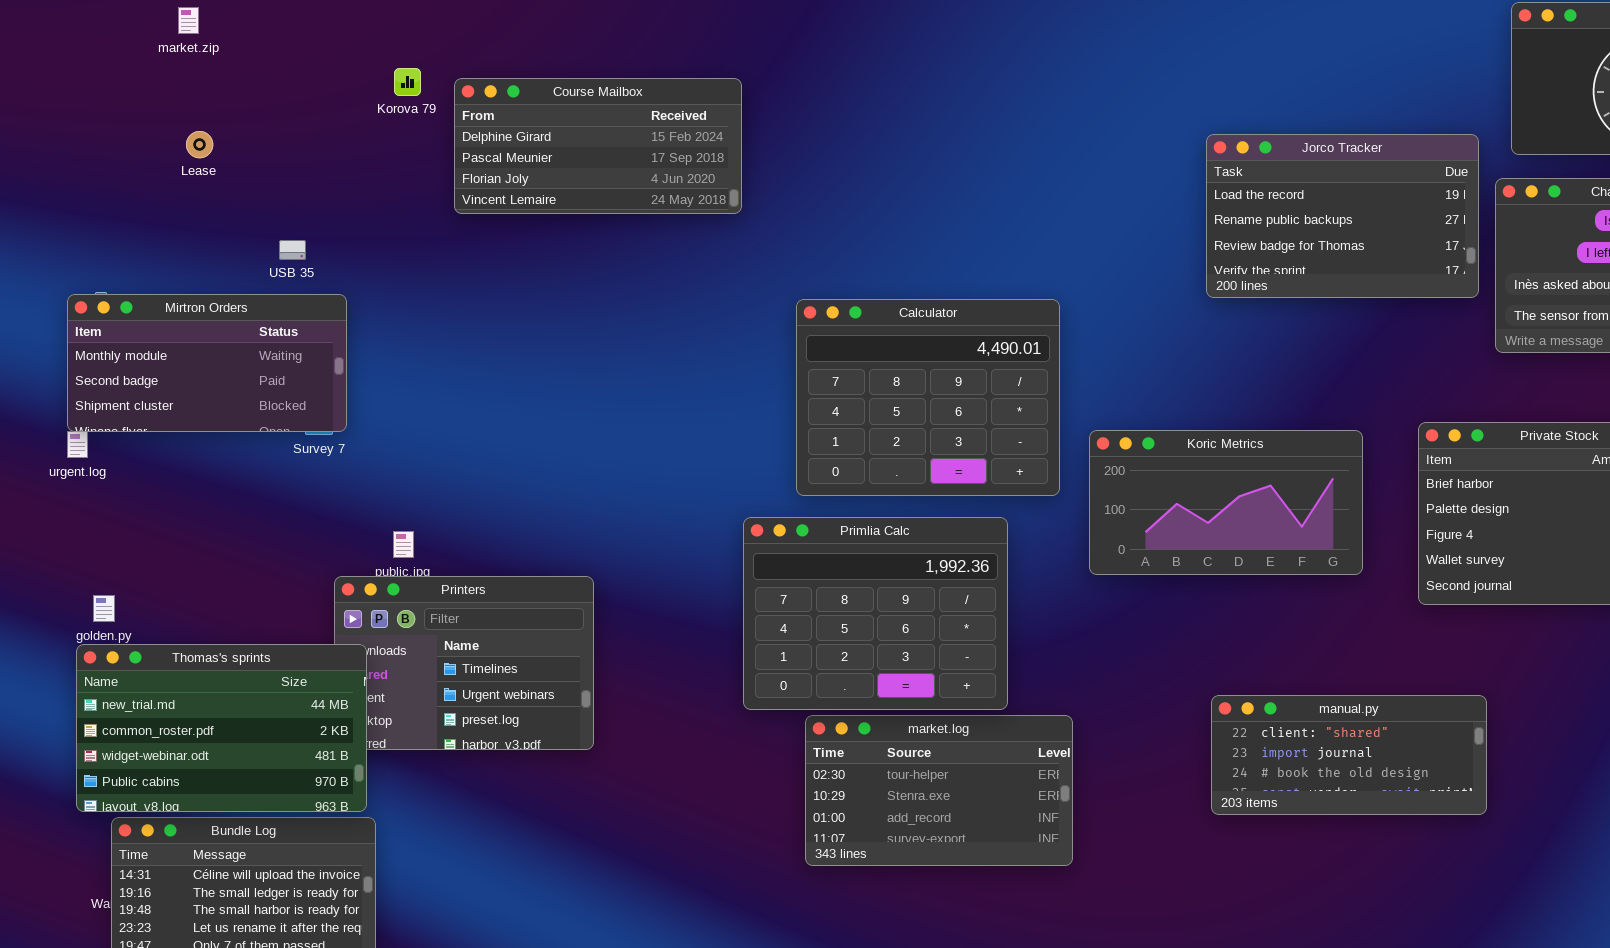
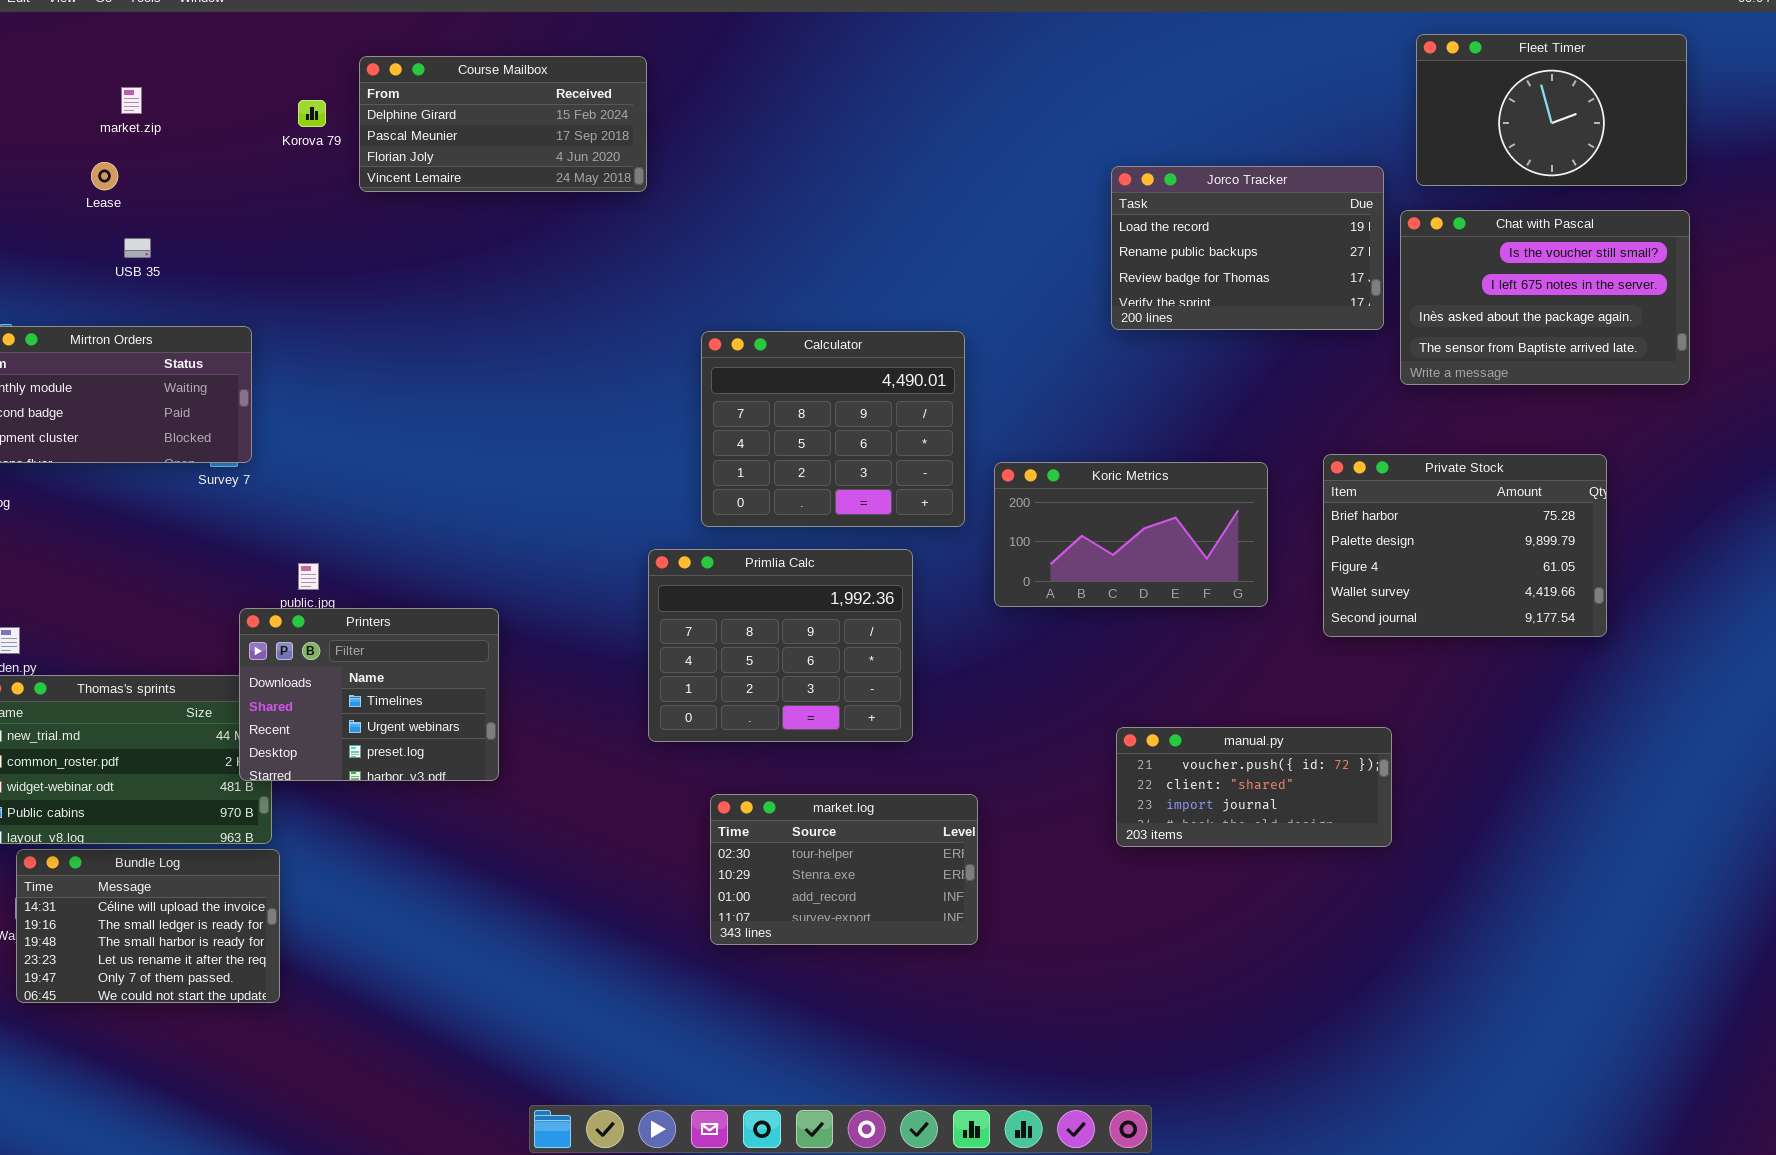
market.zip: [178,7,199,34] -> [121,87,142,114], moved
Course Mailbox: [454,78,742,214] -> [359,56,647,192], moved
USB 35: [279,240,306,260] -> [124,238,151,258], moved
Printers: [334,576,594,750] -> [239,608,499,781], raised
manual.py: [1211,695,1487,815] -> [1116,727,1392,847], scrolled up 1 row
market.log: [805,715,1073,866] -> [710,794,978,945], moved

